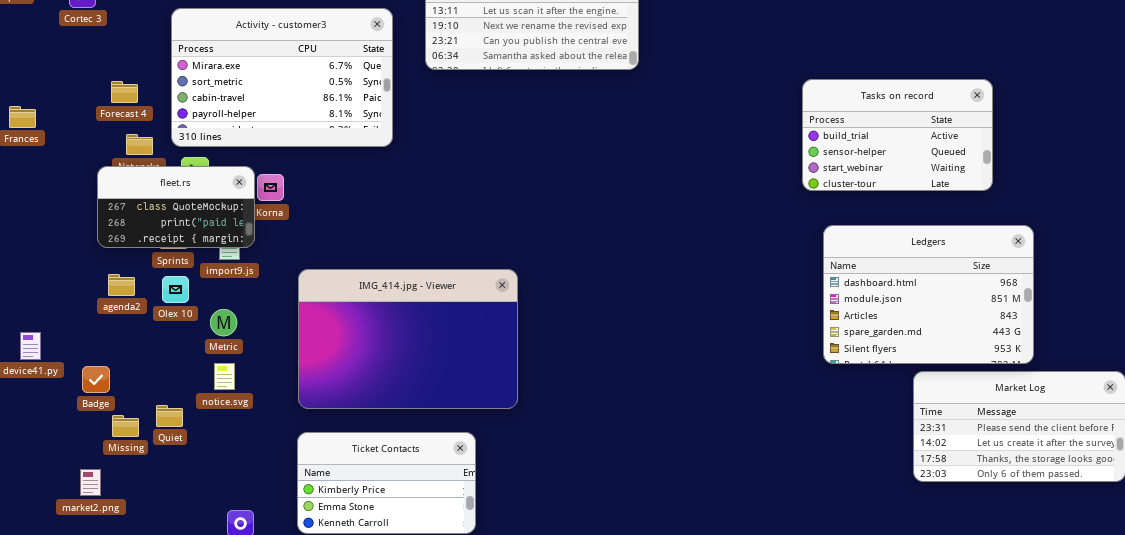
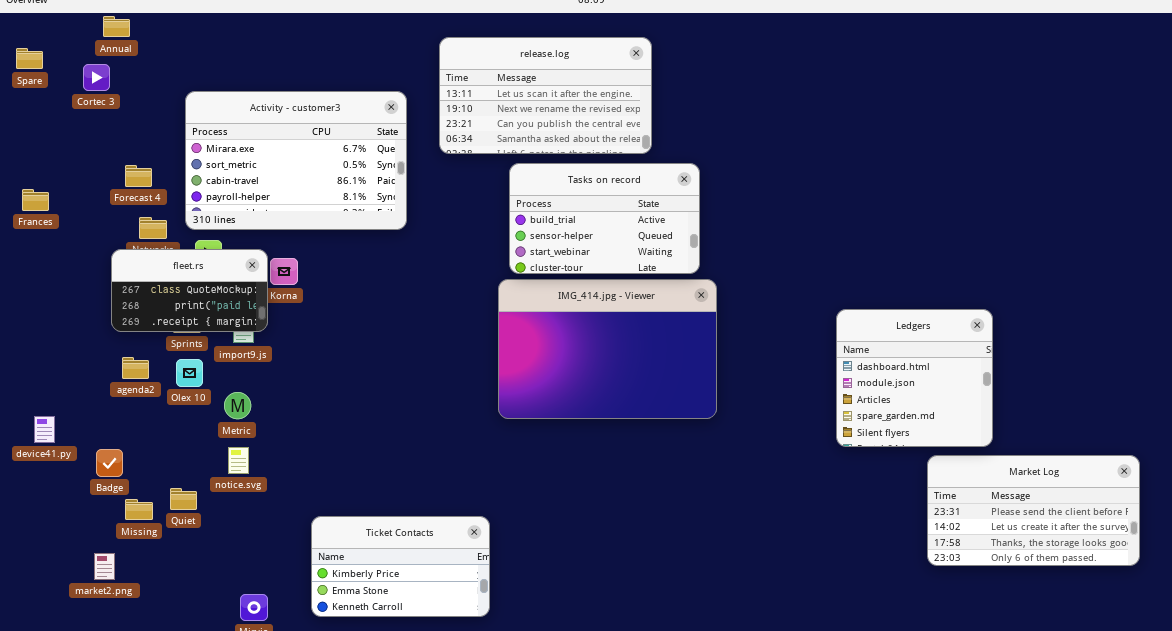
Tasks on record: [802,79,993,191] -> [509,163,700,274], moved
Ledgers: [823,225,1034,364] -> [836,309,993,447], resized
IMG_414.jpg - Viewer: [298,269,518,409] -> [498,279,717,419], moved

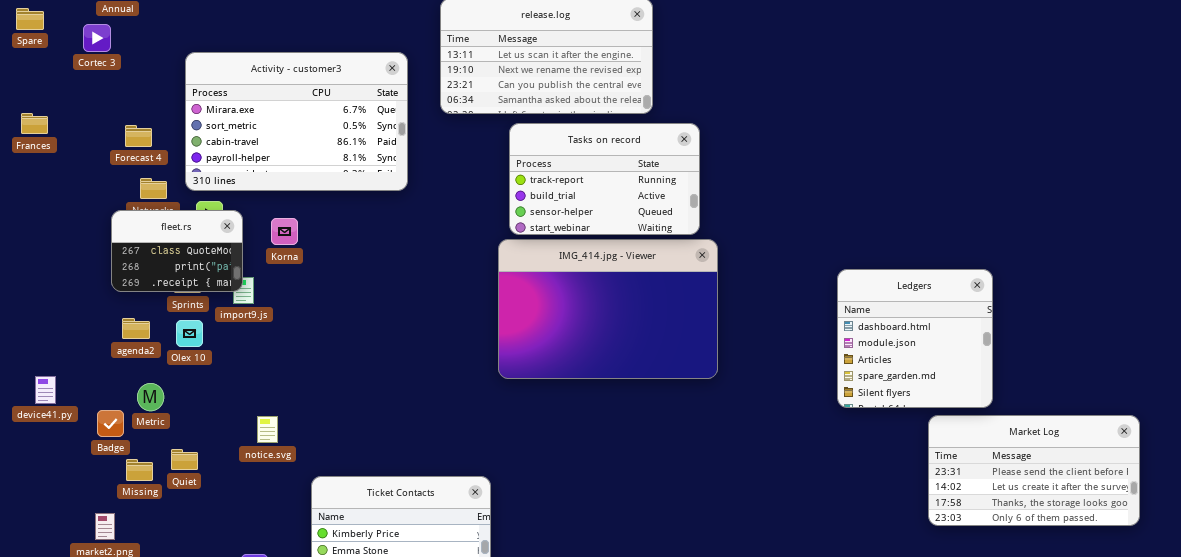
Tasks on record: [509,163,700,274] -> [509,123,700,235], scrolled up 1 row
Frances: [22,189,49,211] -> [21,113,48,134], moved
fleet.rs: [111,249,268,332] -> [111,210,243,292], resized
Metric: [224,392,251,419] -> [137,383,164,411], moved
notice.svg: [228,447,249,474] -> [257,416,278,443], moved

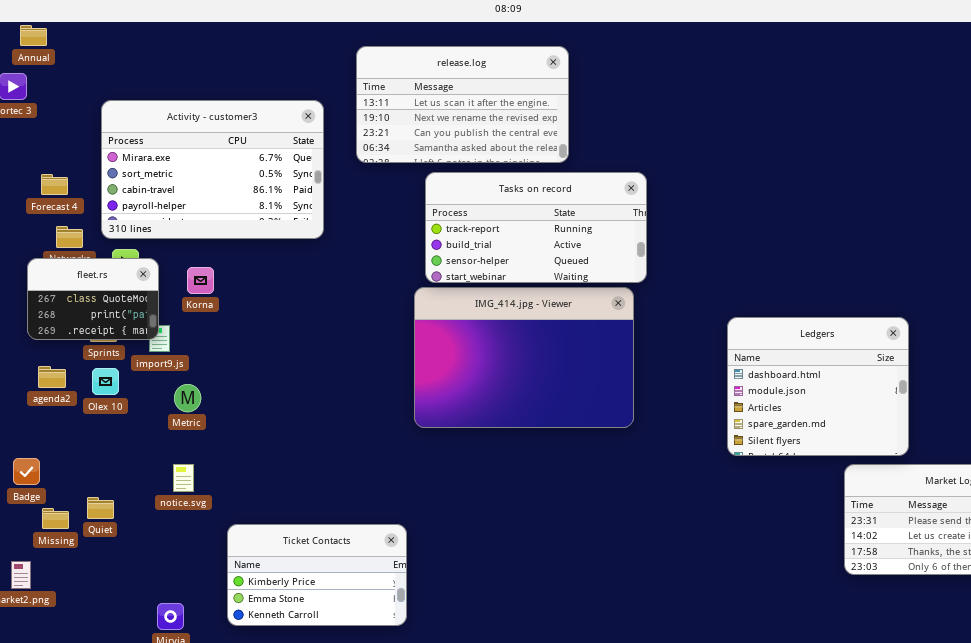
Tasks on record: [509,123,700,235] -> [425,172,647,283], resized
Ledgers: [837,269,993,408] -> [727,317,909,456], resized
Metric: [137,383,164,411] -> [174,384,201,412], moved

